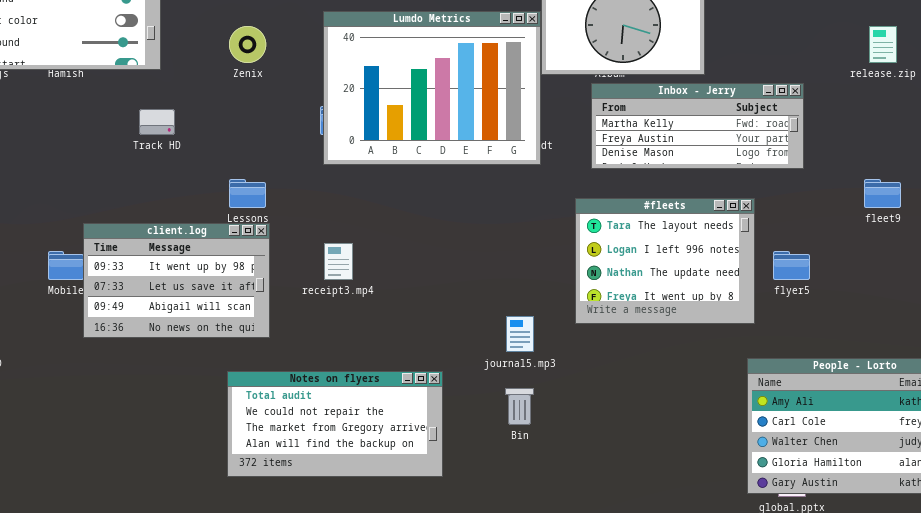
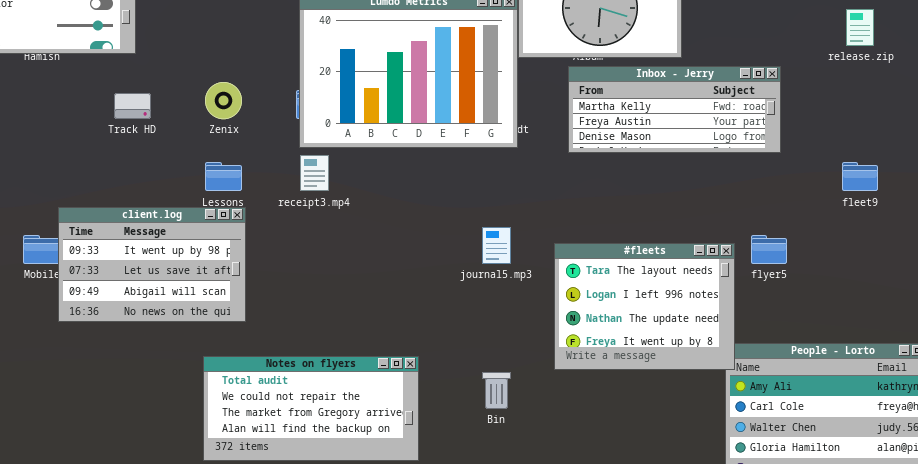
Zenix: [229,26,266,63] -> [205,82,242,119], moved
#fleets: [575,198,755,324] -> [554,243,735,370], moved
receipt3.mp4: [324,243,353,280] -> [300,155,329,191], moved
journal5.mp3: [506,316,534,352] -> [482,227,511,264], moved

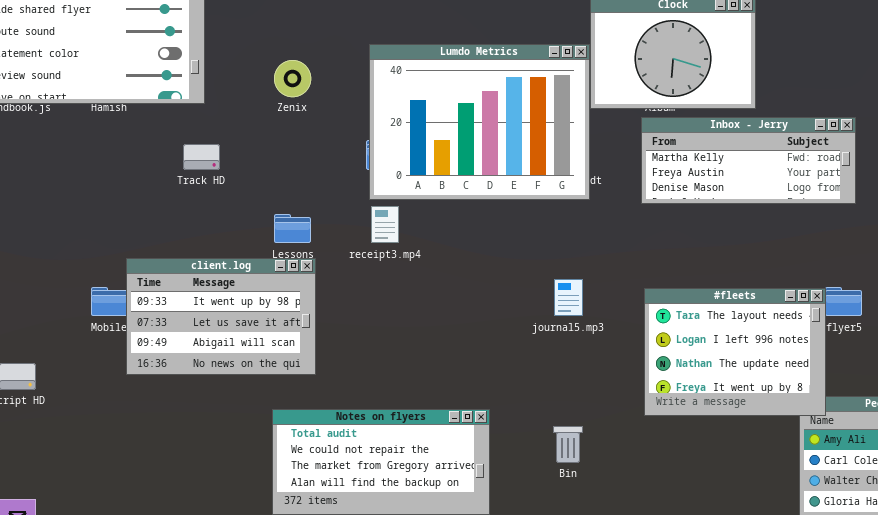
Zenix: [205,82,242,119] -> [274,60,311,97], moved
#fleets: [554,243,735,370] -> [644,288,826,416], moved

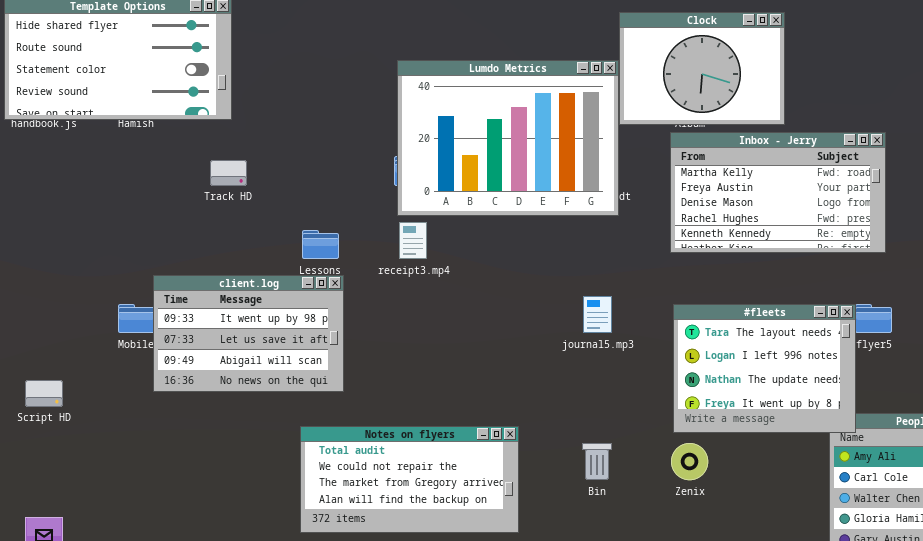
Zenix: [274,60,311,97] -> [671,443,708,480], moved
Inbox - Jerry: [641,117,856,204] -> [670,132,886,253], resized

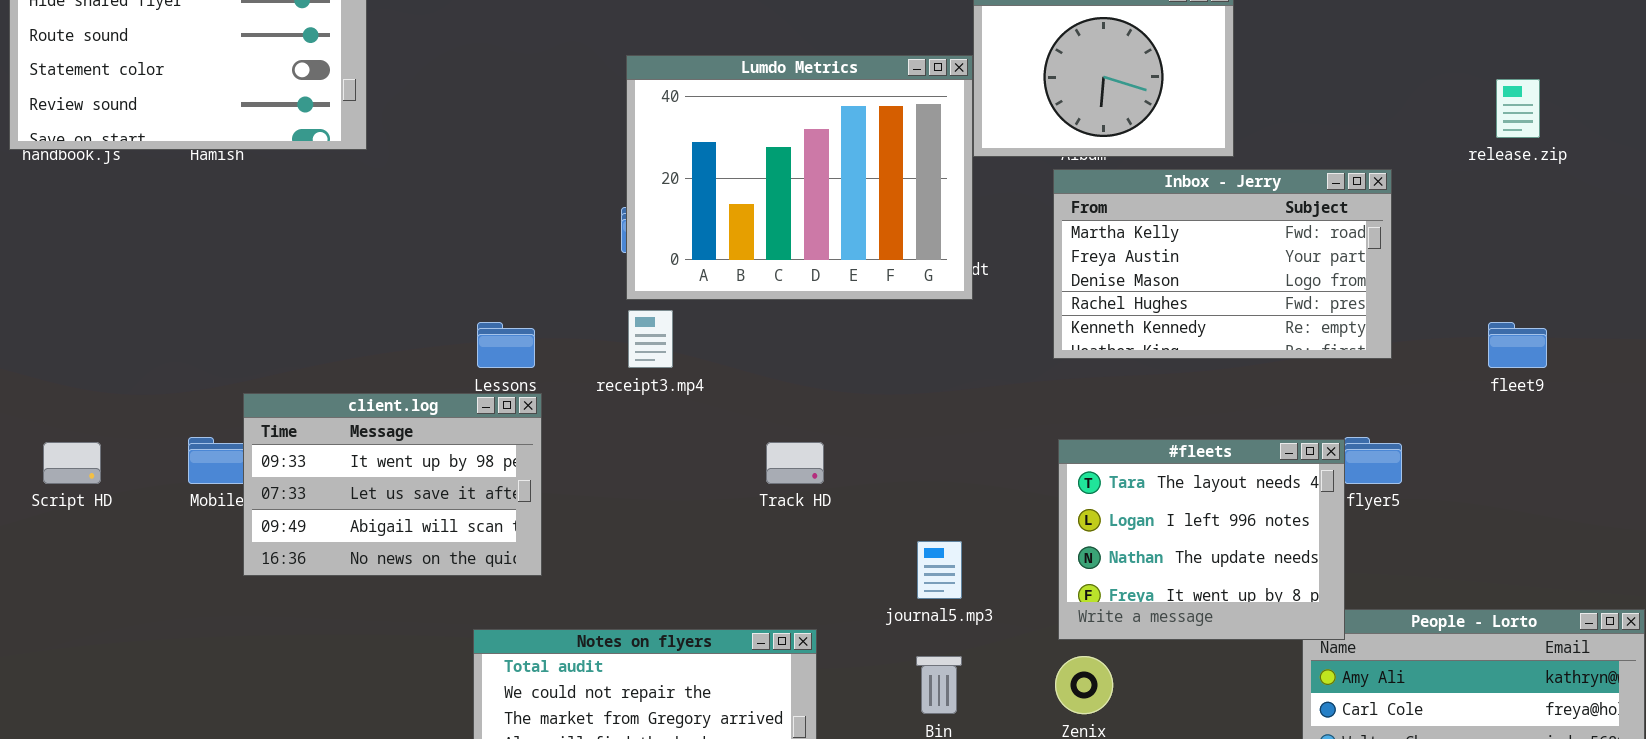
Track HD: [210,160,247,186] -> [766,442,824,484], moved
journal5.mp3: [583,296,612,333] -> [917,541,962,599], moved
Script HD: [25,380,63,407] -> [43,442,101,484], moved

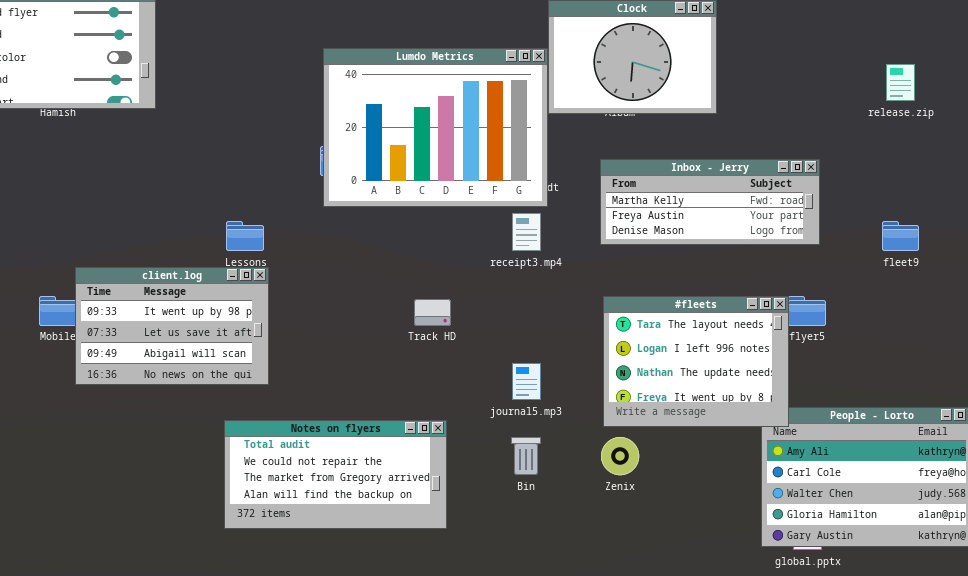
Inbox - Jerry: [1053,169,1392,359] -> [600,159,820,245], resized
receipt3.mp4: [628,310,673,368] -> [512,213,541,251], moved

